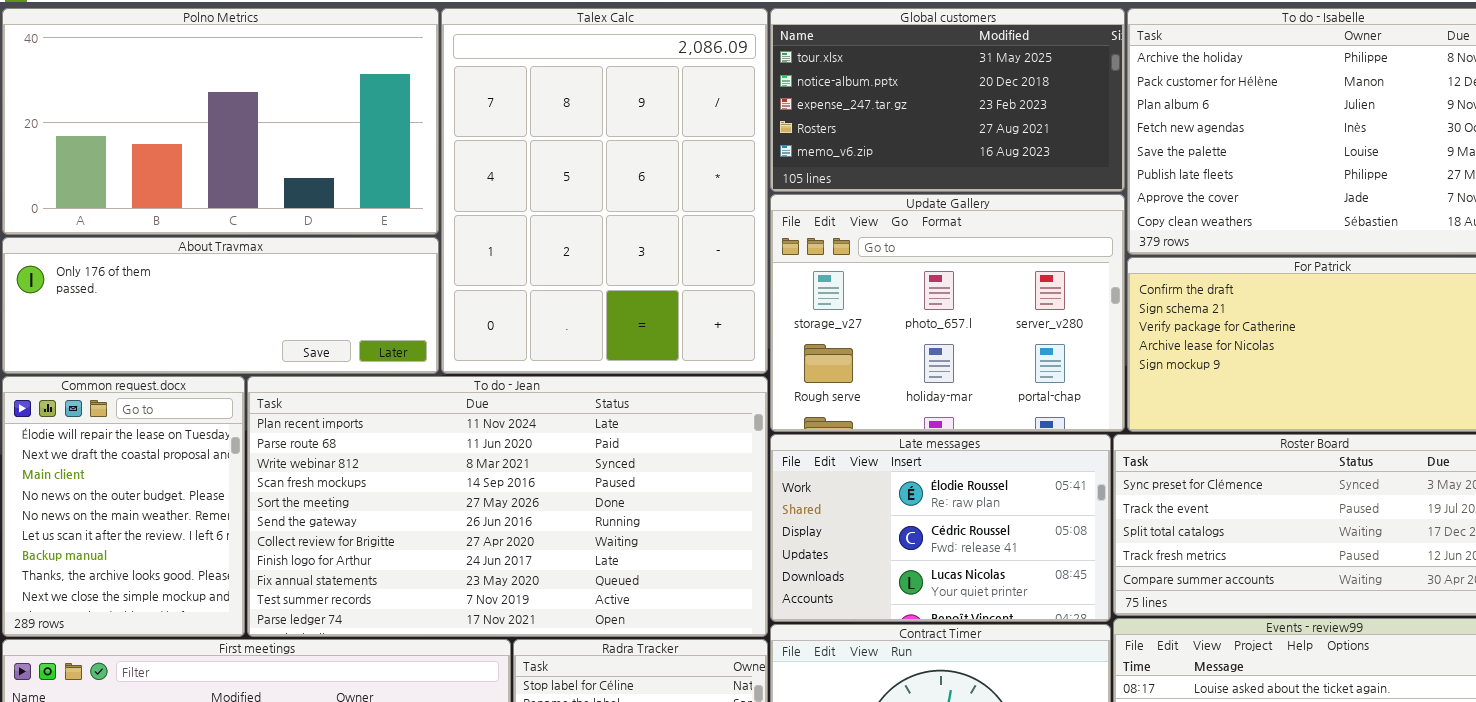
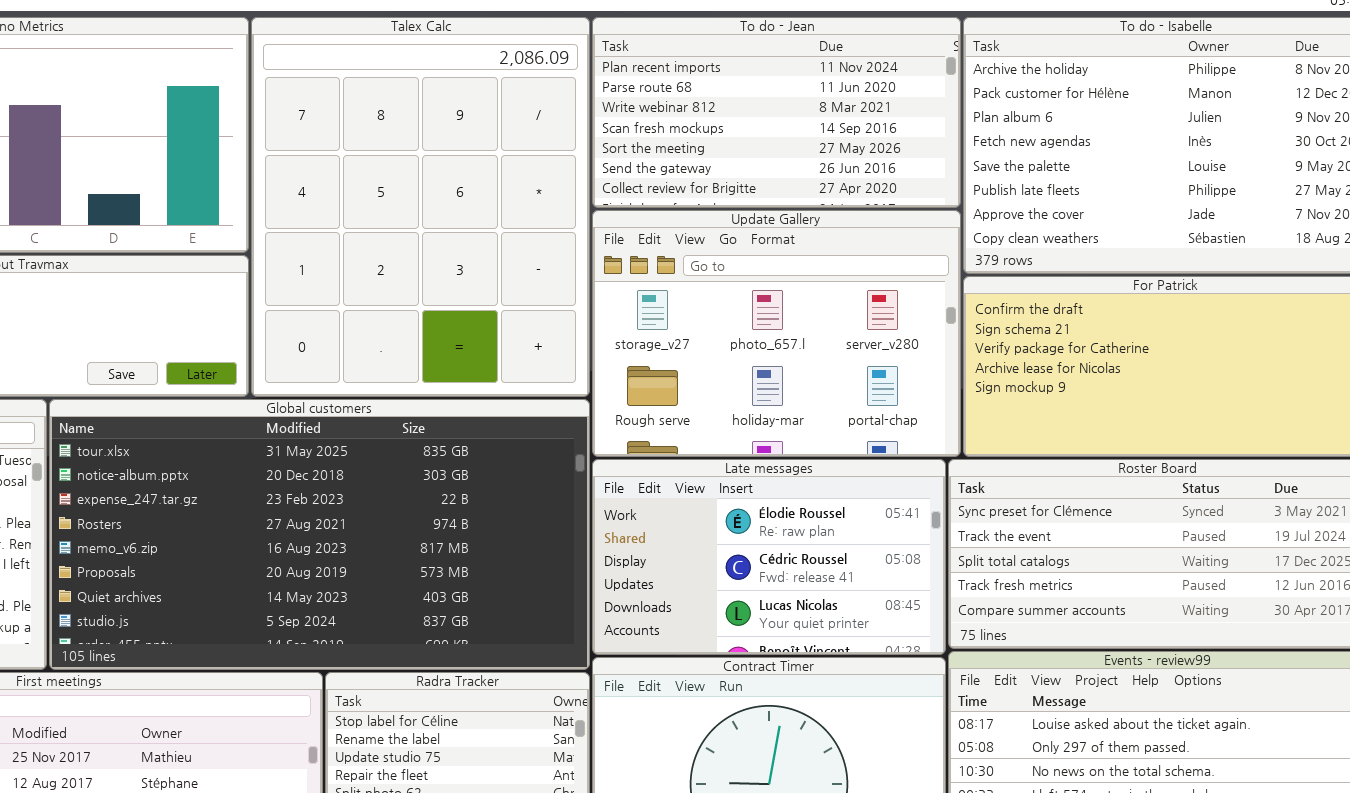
Global customers: [770,8,1125,192] -> [49,399,590,670], moved, resized
To do - Jean: [247,376,768,637] -> [592,17,961,208], moved, resized

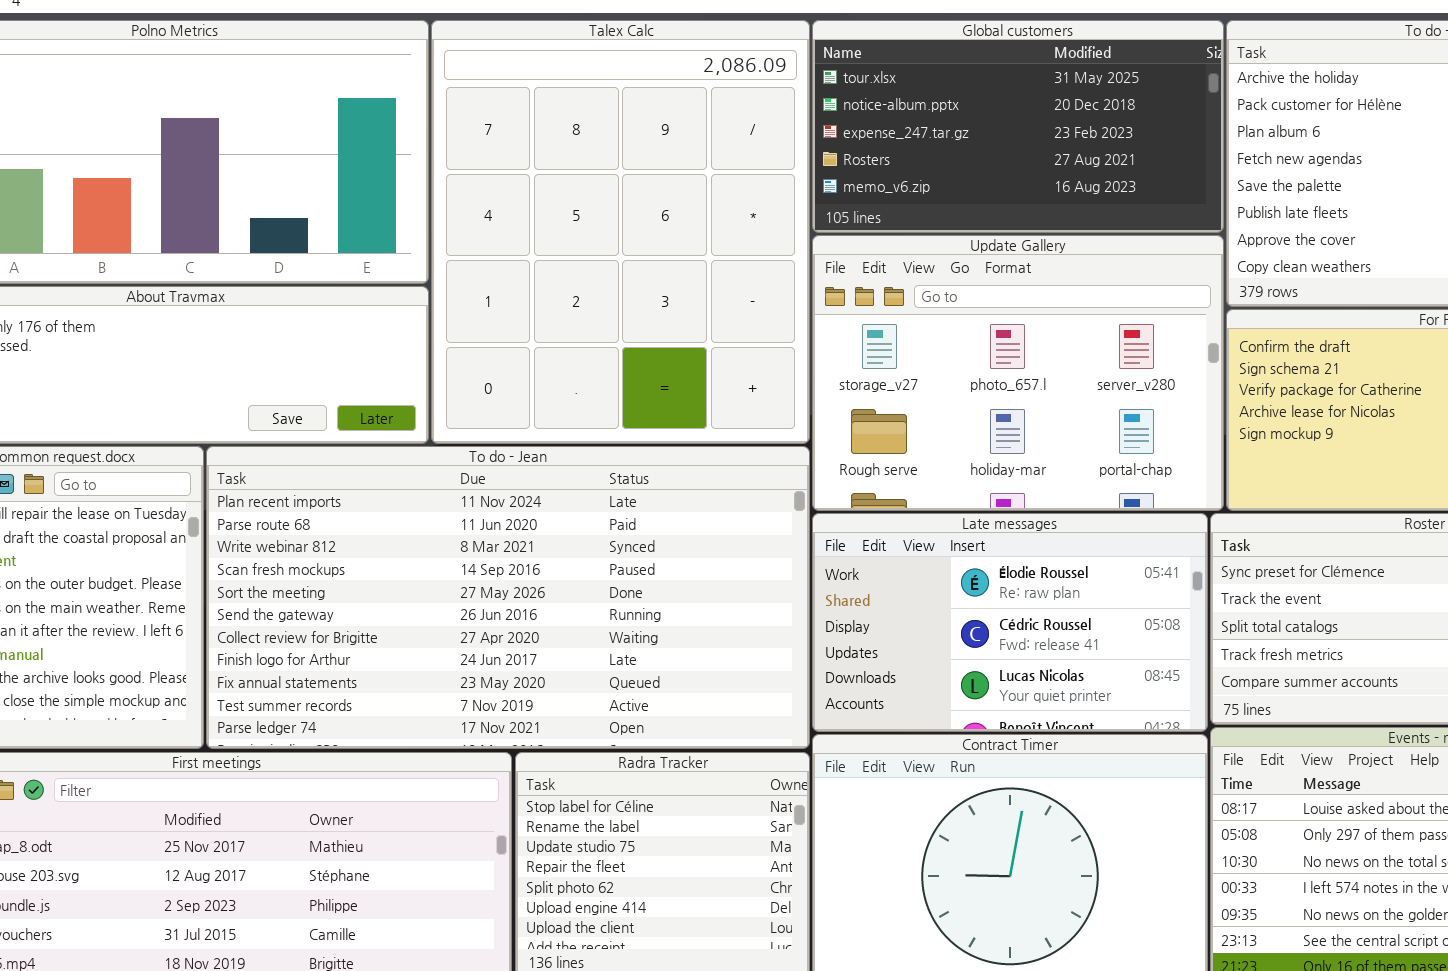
To do - Jean: [592,17,961,208] -> [206,446,810,749], moved, resized
Global customers: [49,399,590,670] -> [812,20,1224,233], moved, resized

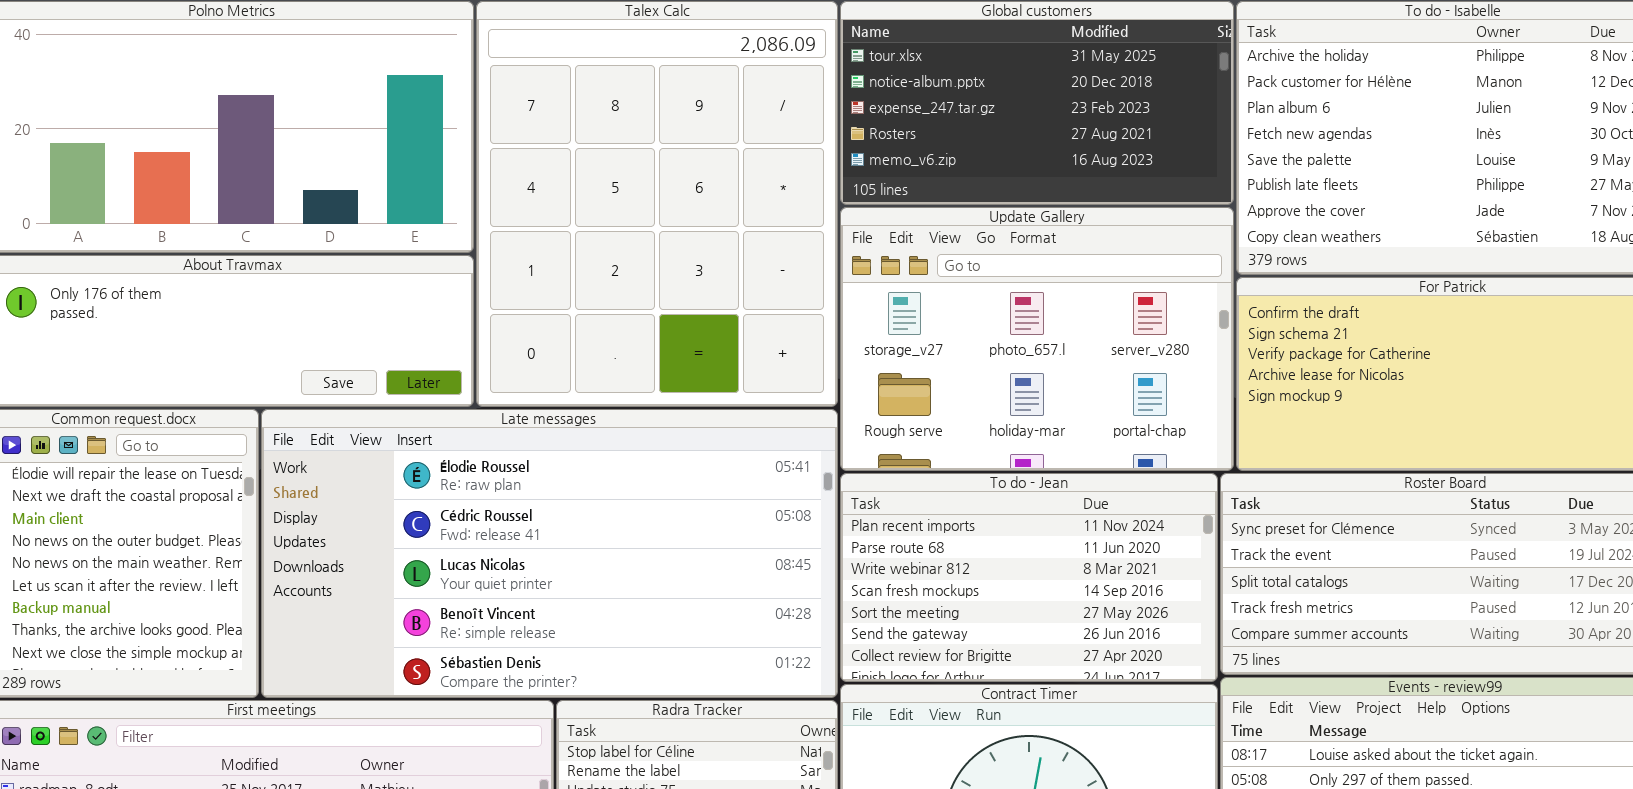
To do - Jean: [206,446,810,749] -> [840,473,1218,682], moved, resized
Late messages: [812,513,1208,732] -> [261,409,838,698], moved, resized

